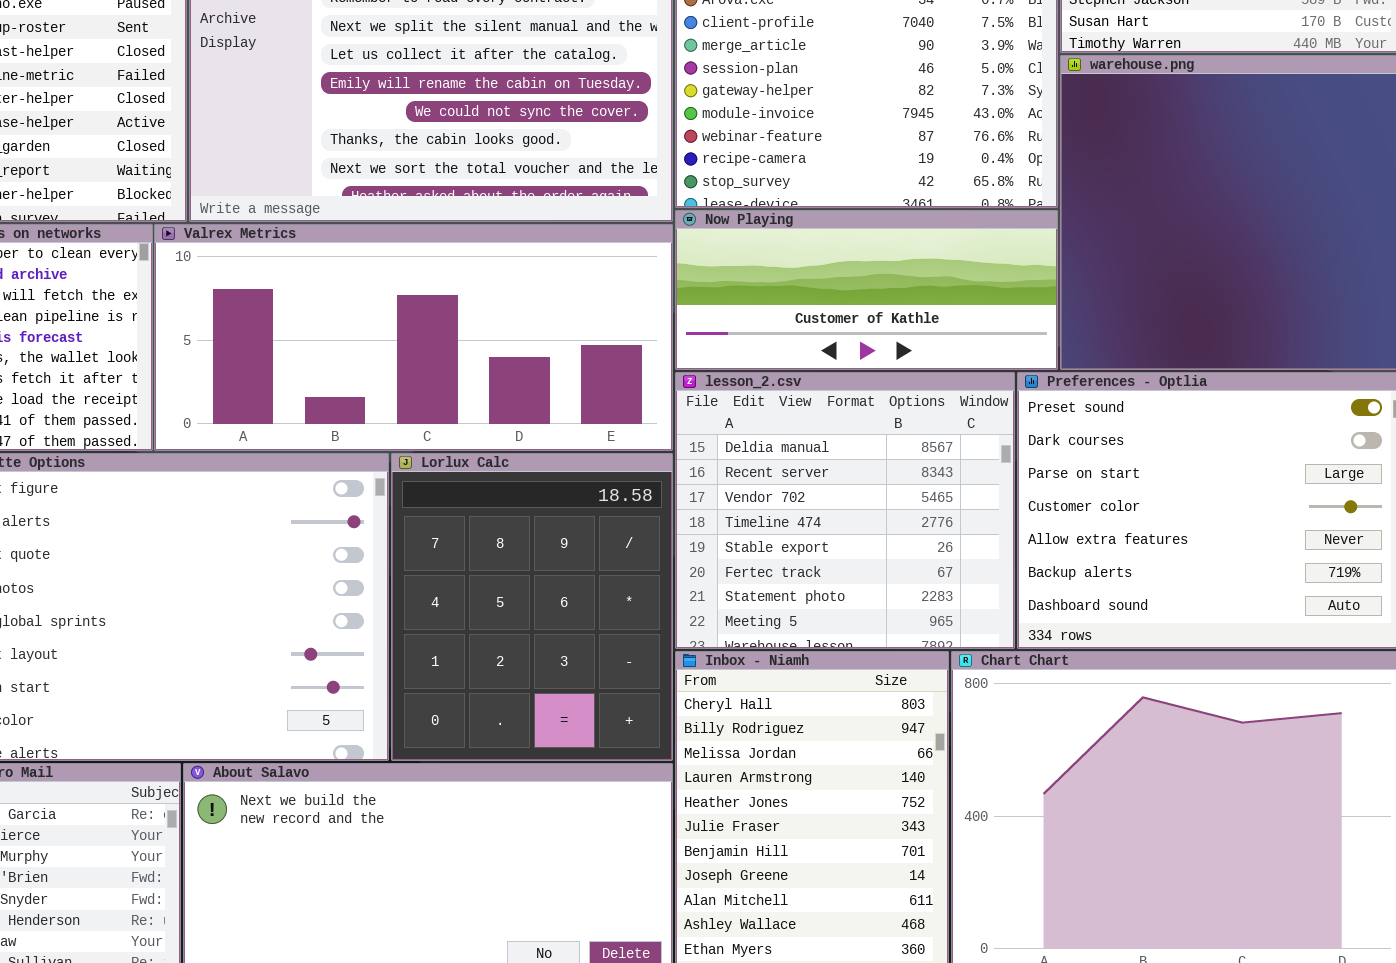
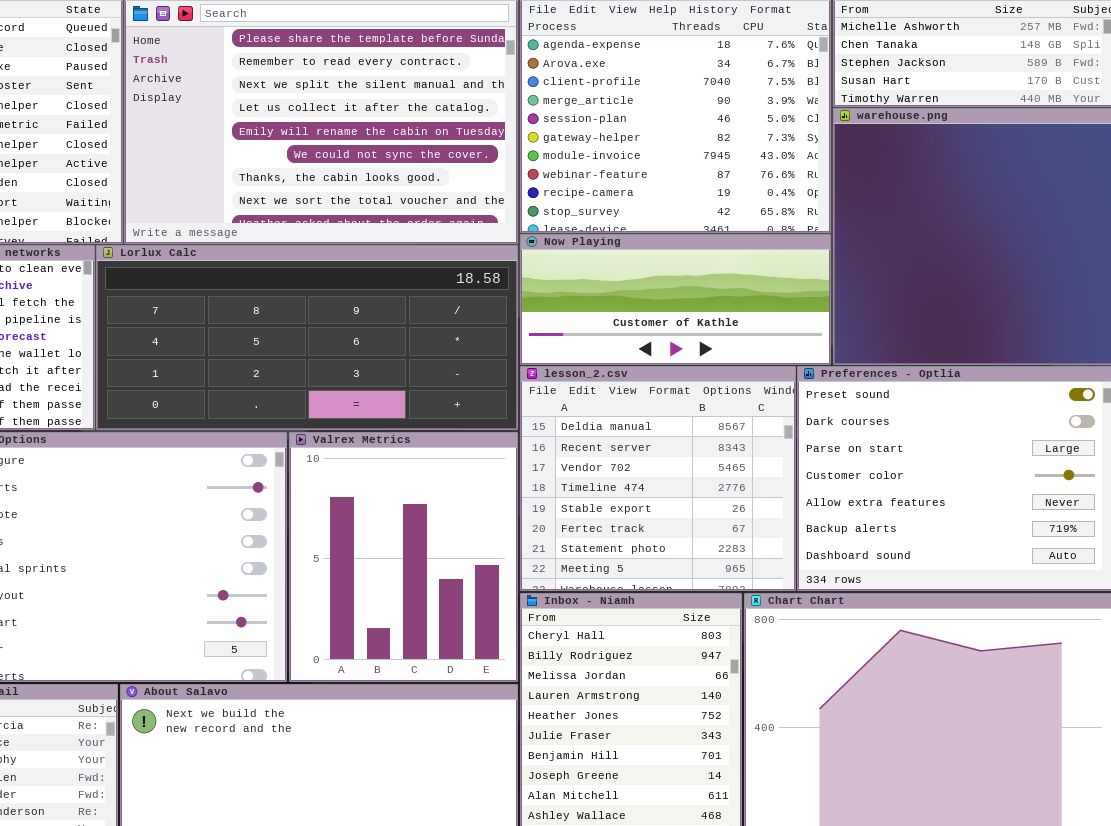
Valrex Metrics: [154,224,673,451] -> [289,432,518,682], moved, resized
Lorlux Calc: [391,453,673,761] -> [96,245,518,430], moved, resized

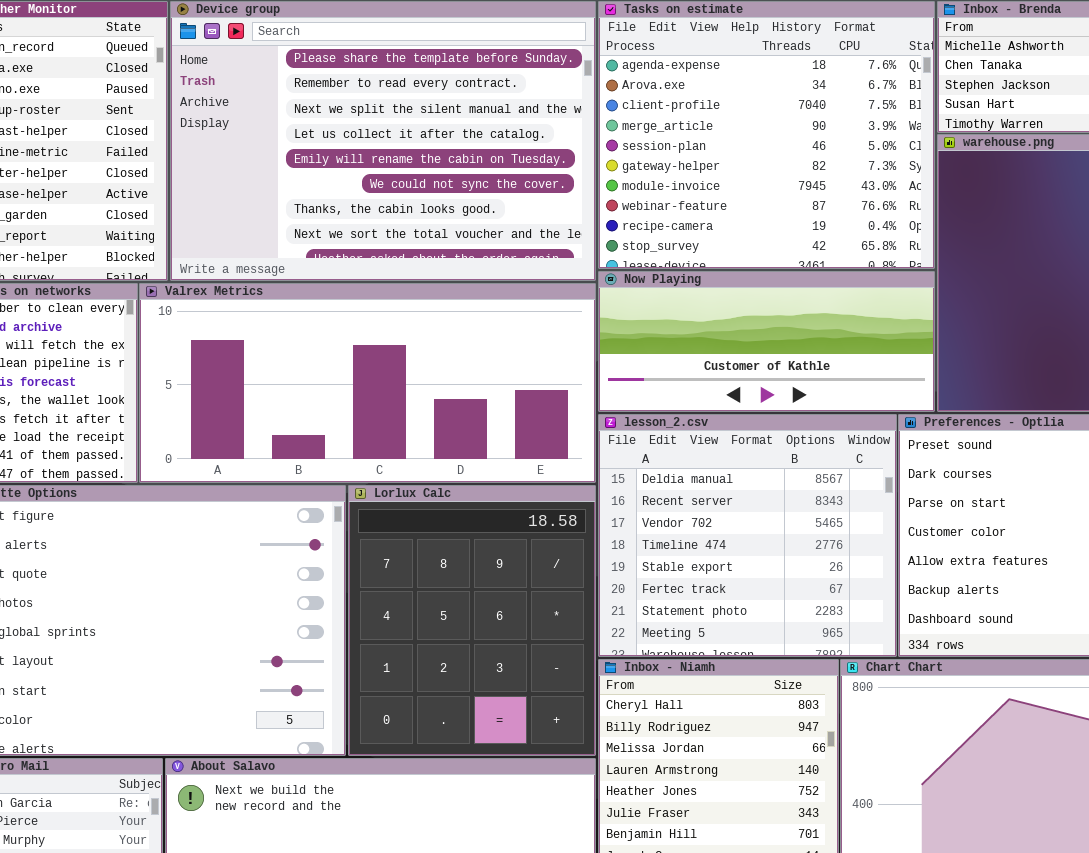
Lorlux Calc: [96,245,518,430] -> [348,485,596,756], moved, resized
Valrex Metrics: [289,432,518,682] -> [139,283,596,483], moved, resized

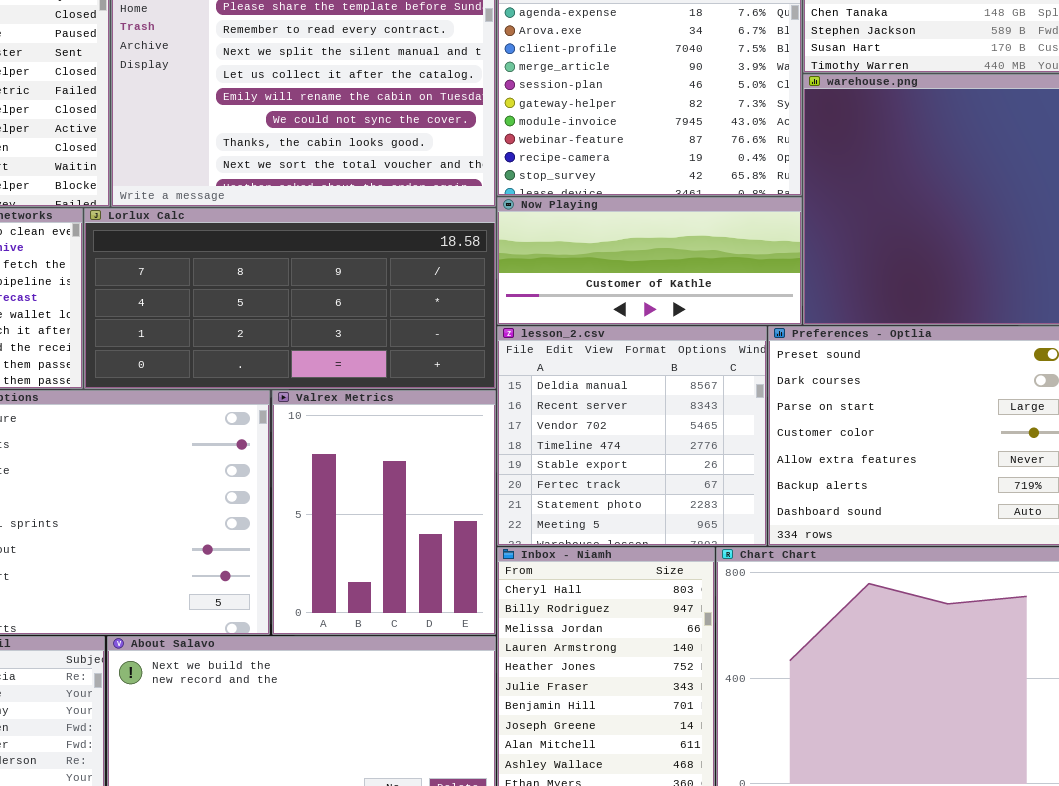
Valrex Metrics: [139,283,596,483] -> [272,390,496,635], moved, resized
Lorlux Calc: [348,485,596,756] -> [84,208,496,389], moved, resized

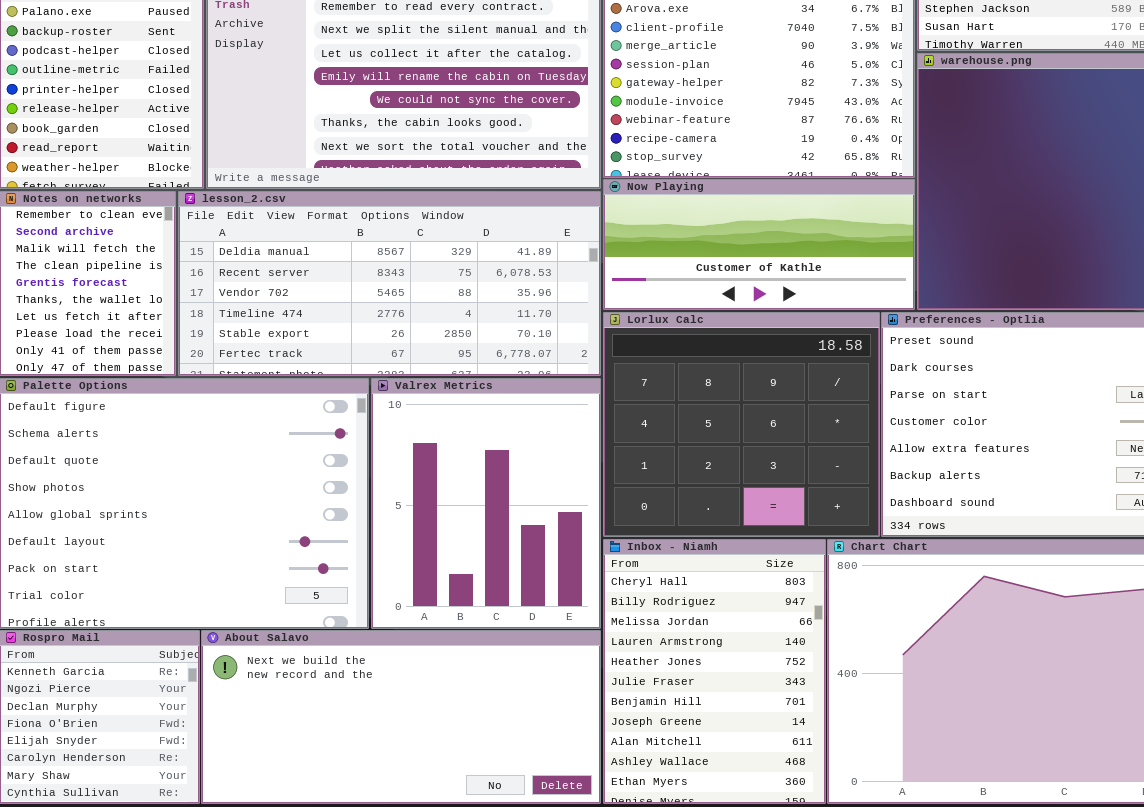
Lorlux Calc: [84,208,496,389] -> [603,312,880,537], moved, resized
lesson_2.csv: [497,326,767,546] -> [178,191,601,376], moved, resized

